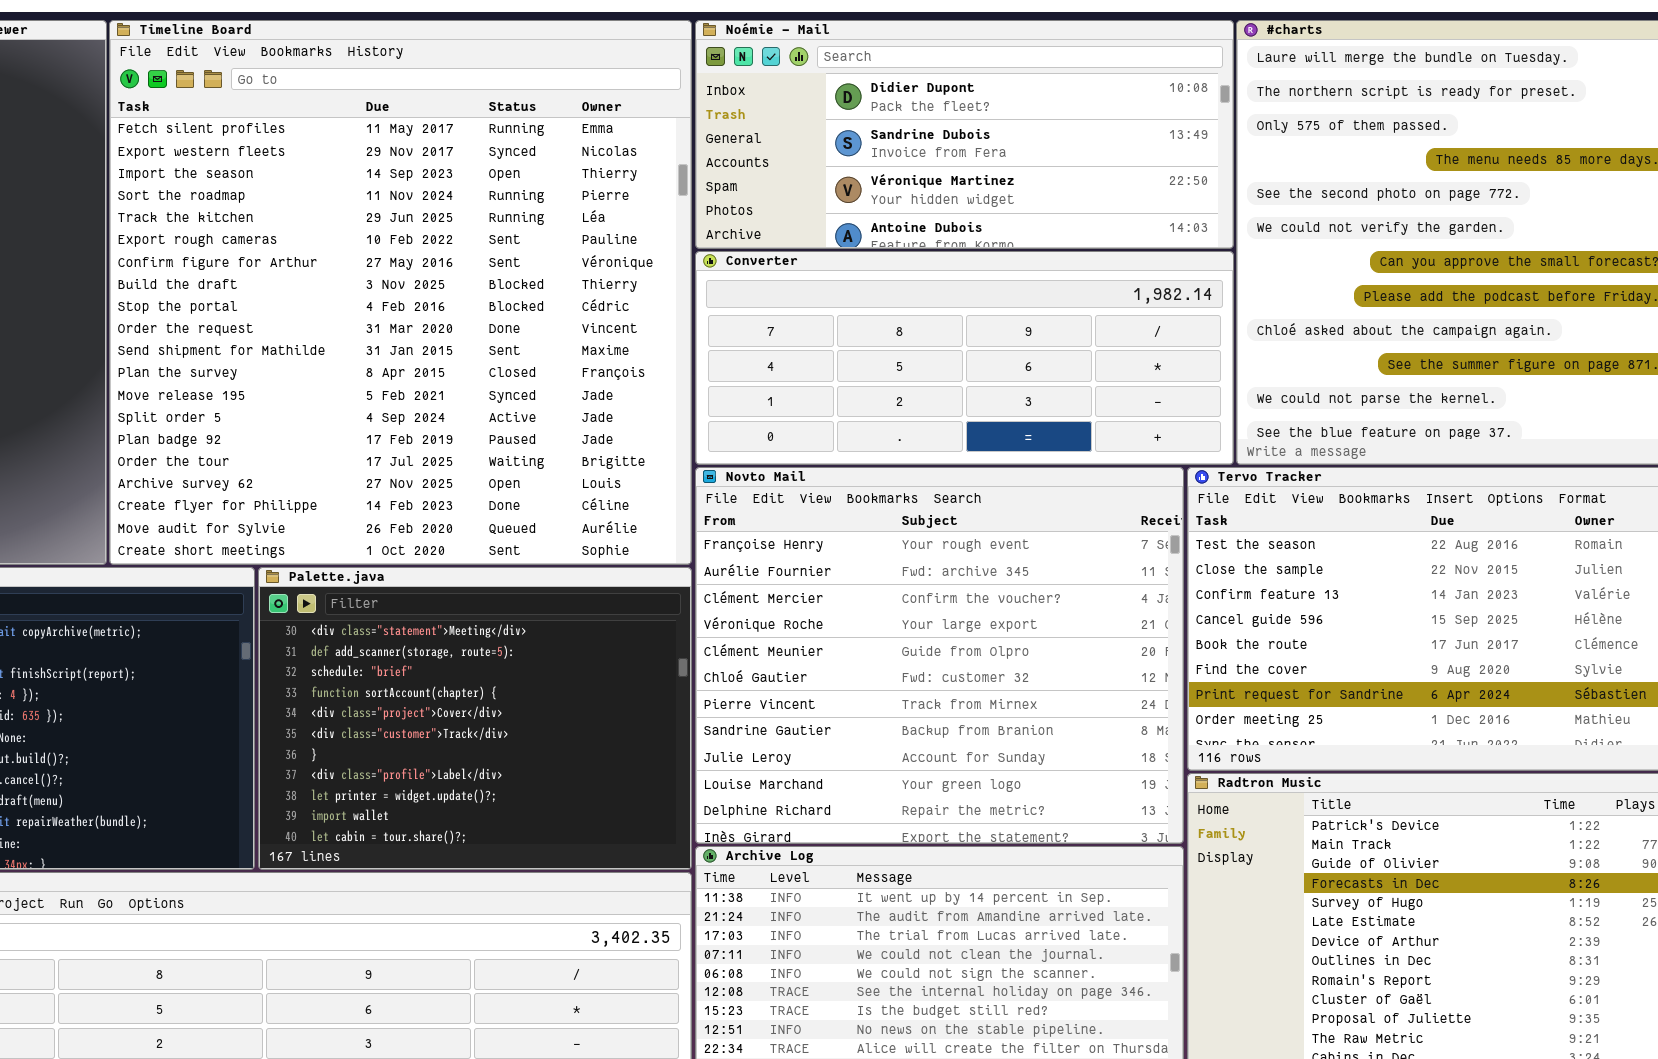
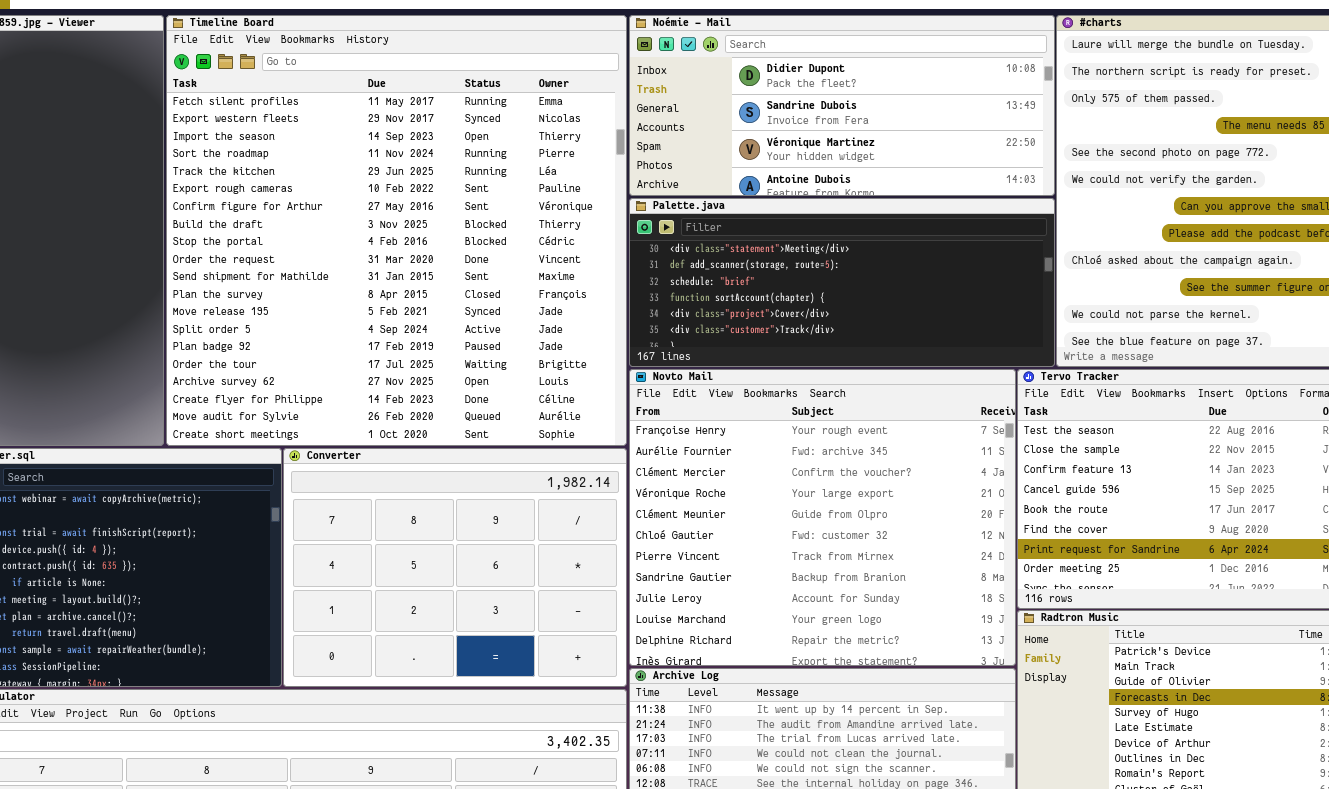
Converter: [695,251,1234,465] -> [283,448,627,687], moved, resized
Palette.java: [258,567,692,870] -> [629,198,1055,367], moved, resized

